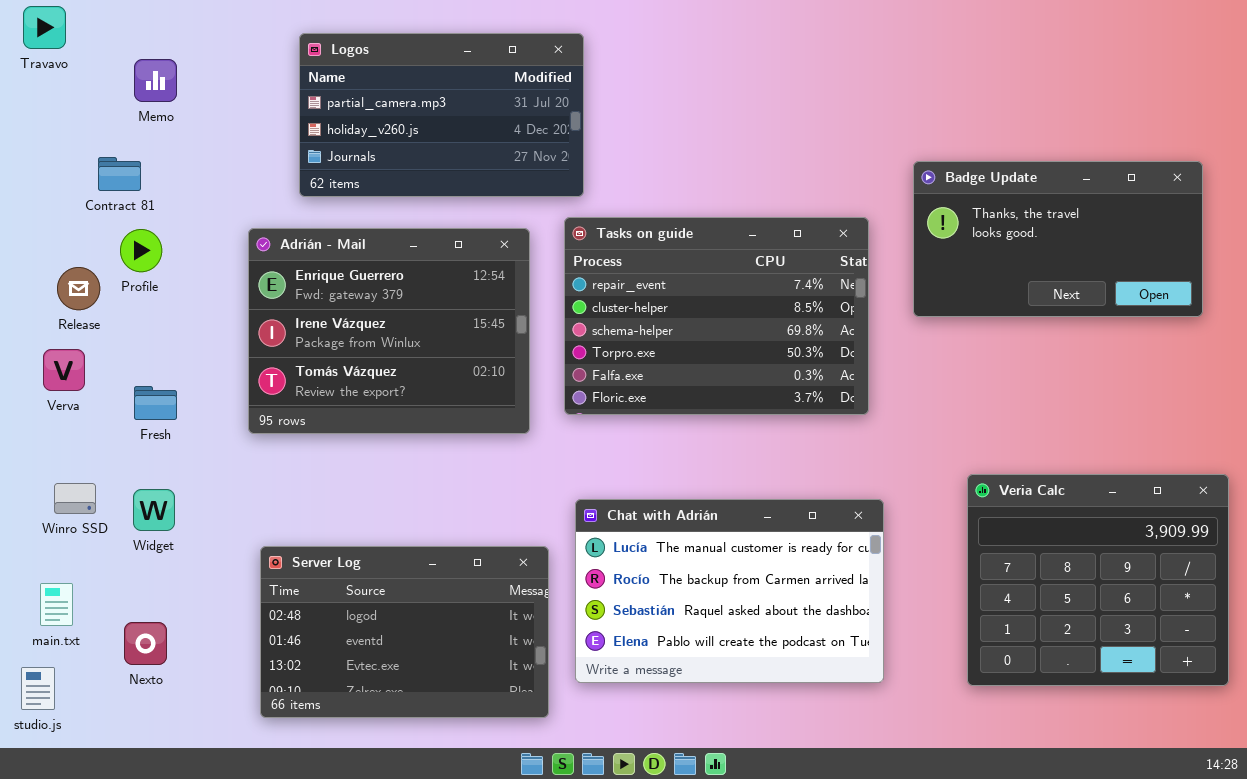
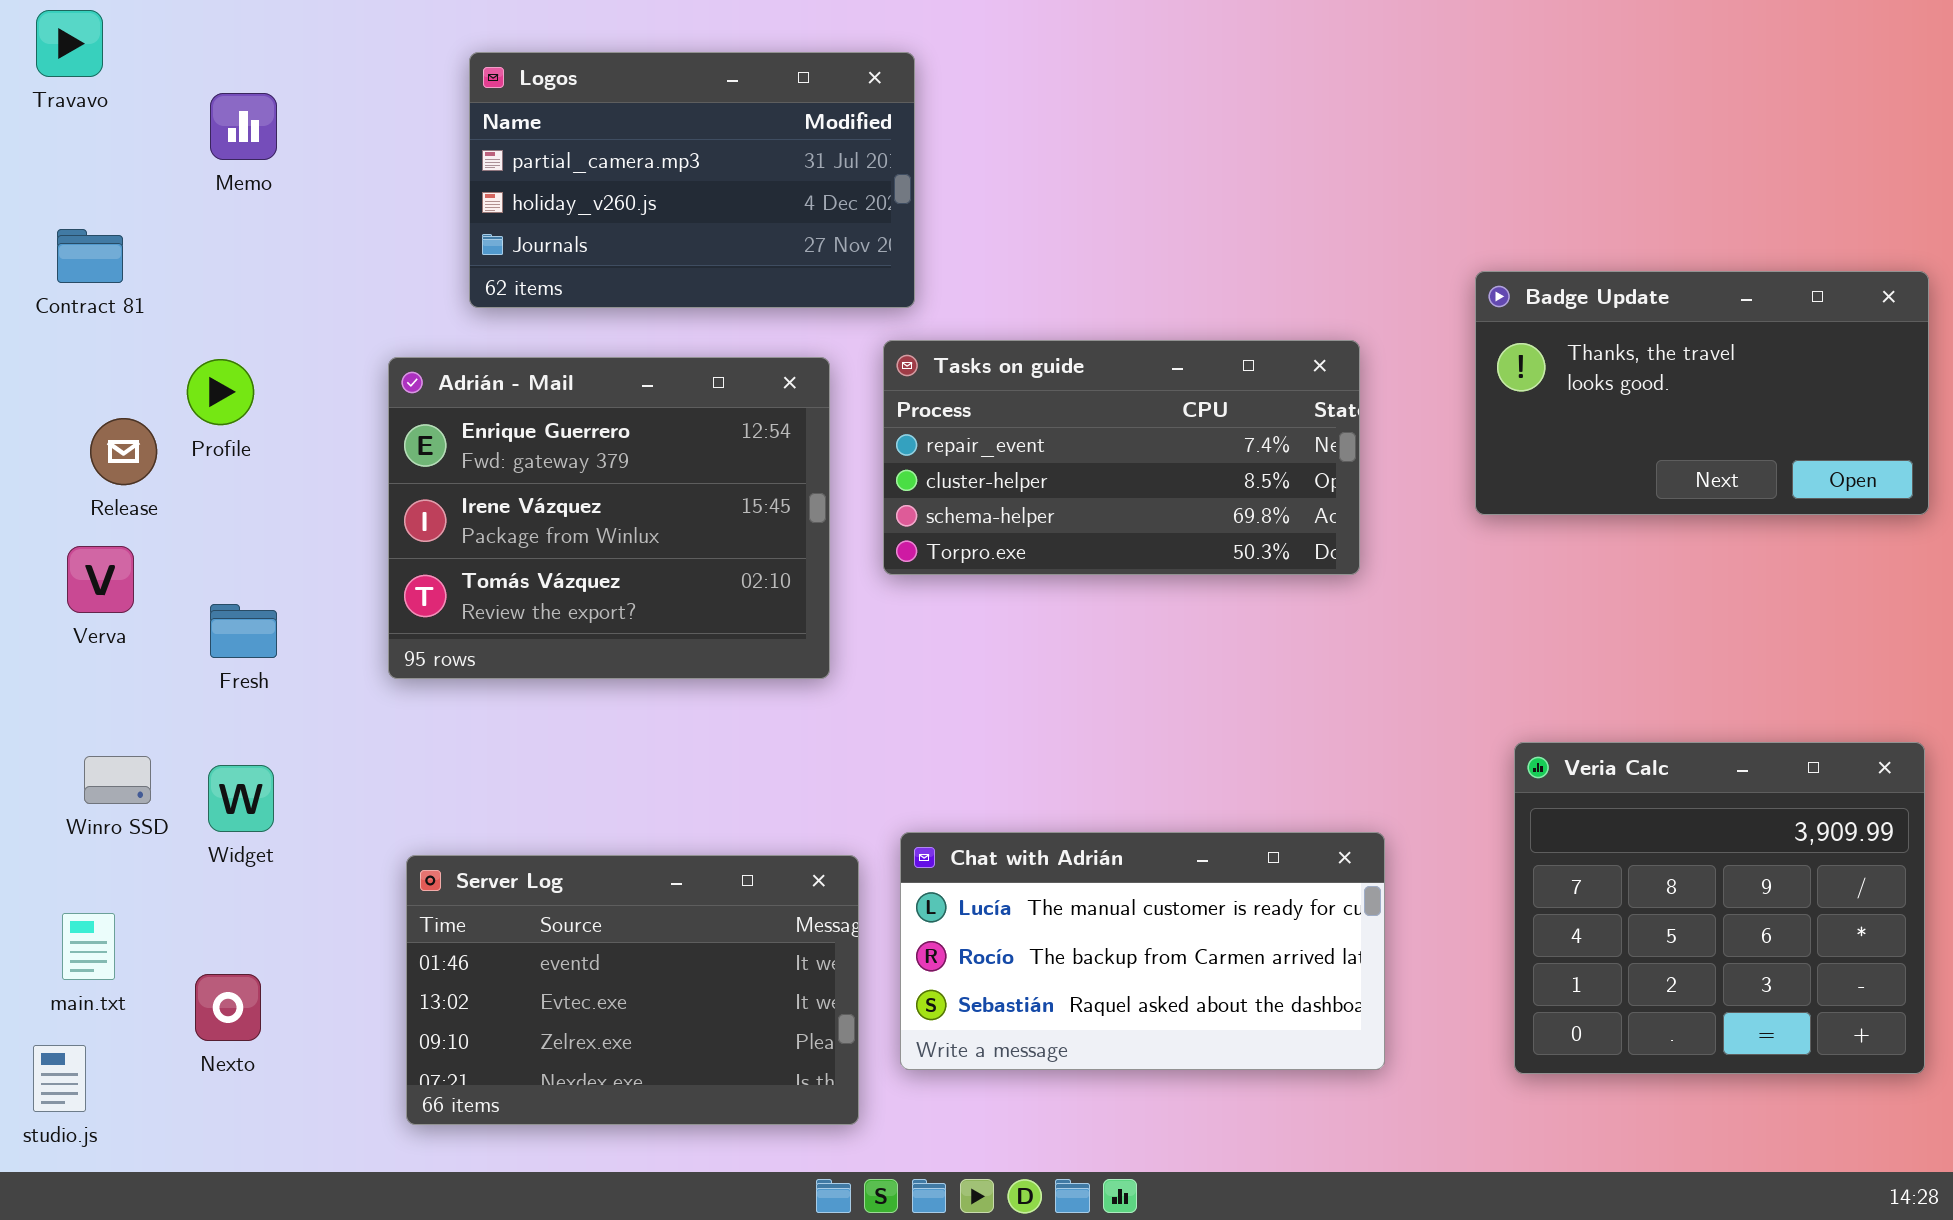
Contract 81: [98,157,141,191] -> [57,229,123,283], moved
Badge Update: [913,161,1203,317] -> [1475,271,1929,515], moved
Tasks on guide: [564,217,869,415] -> [883,340,1360,575], resized
Chat with Adrián: [575,499,884,683] -> [900,832,1385,1070], resized
Server Log: [260,546,549,718] -> [406,855,859,1125], scrolled down 1 row

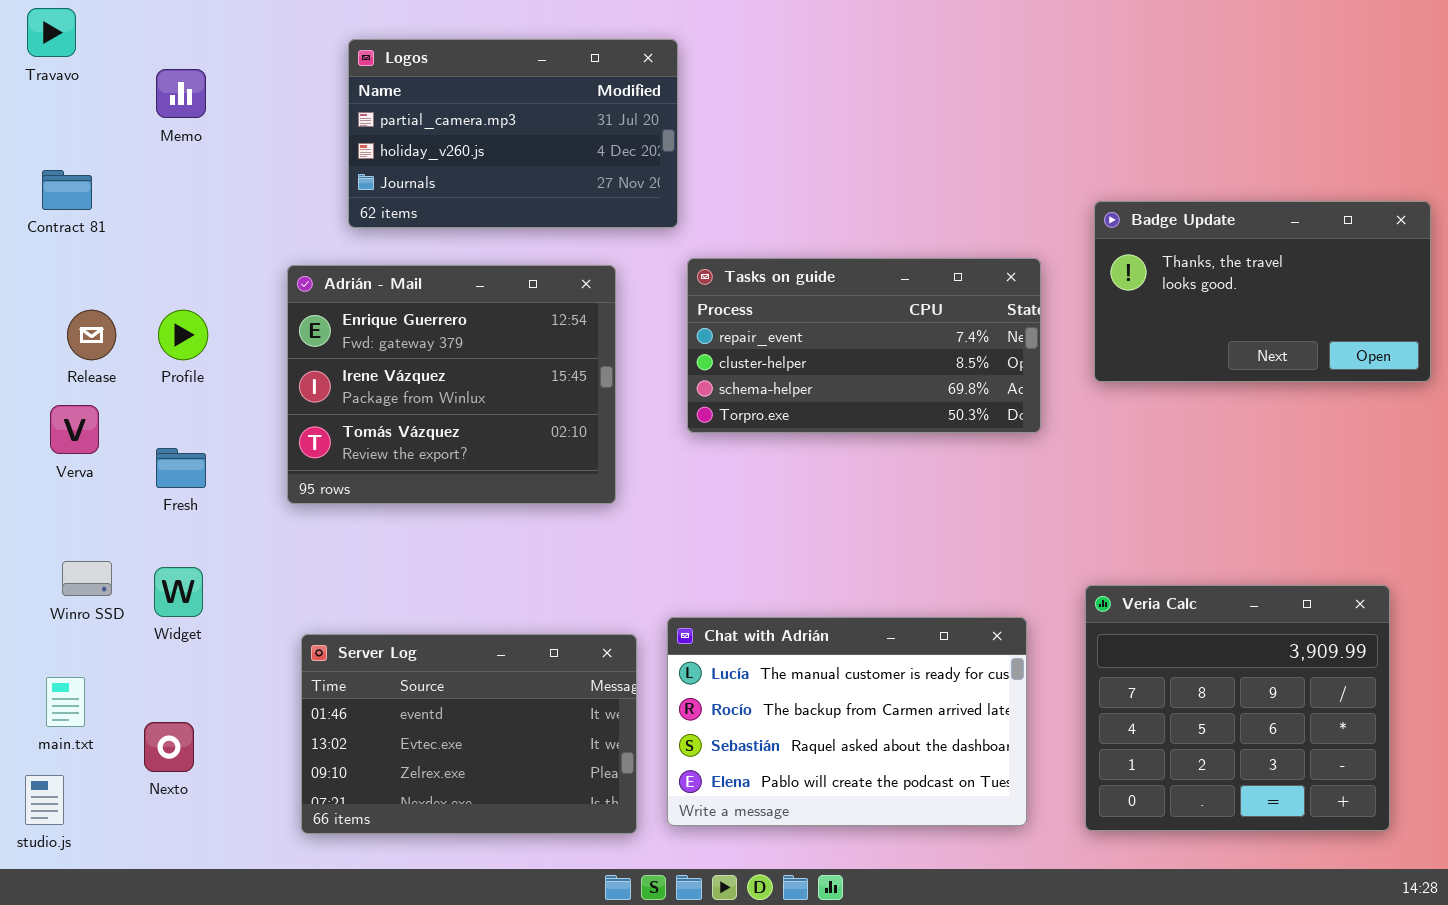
Tasks on guide: [883,340,1360,575] -> [687,258,1041,433], moved
Profile: [187,359,254,425] -> [158,310,208,360], moved
Veria Calc: [1514,742,1925,1074] -> [1085,585,1390,831], moved
Chat with Adrián: [900,832,1385,1070] -> [667,617,1027,826], resized

